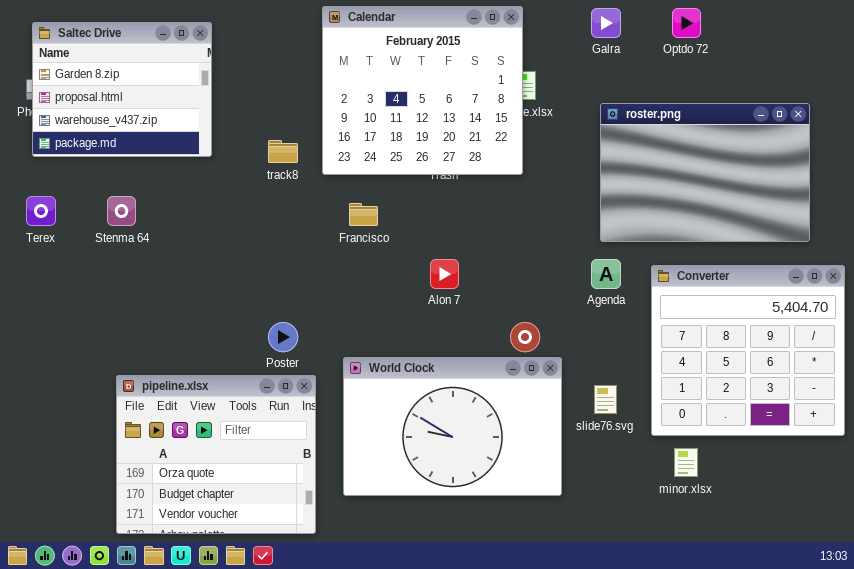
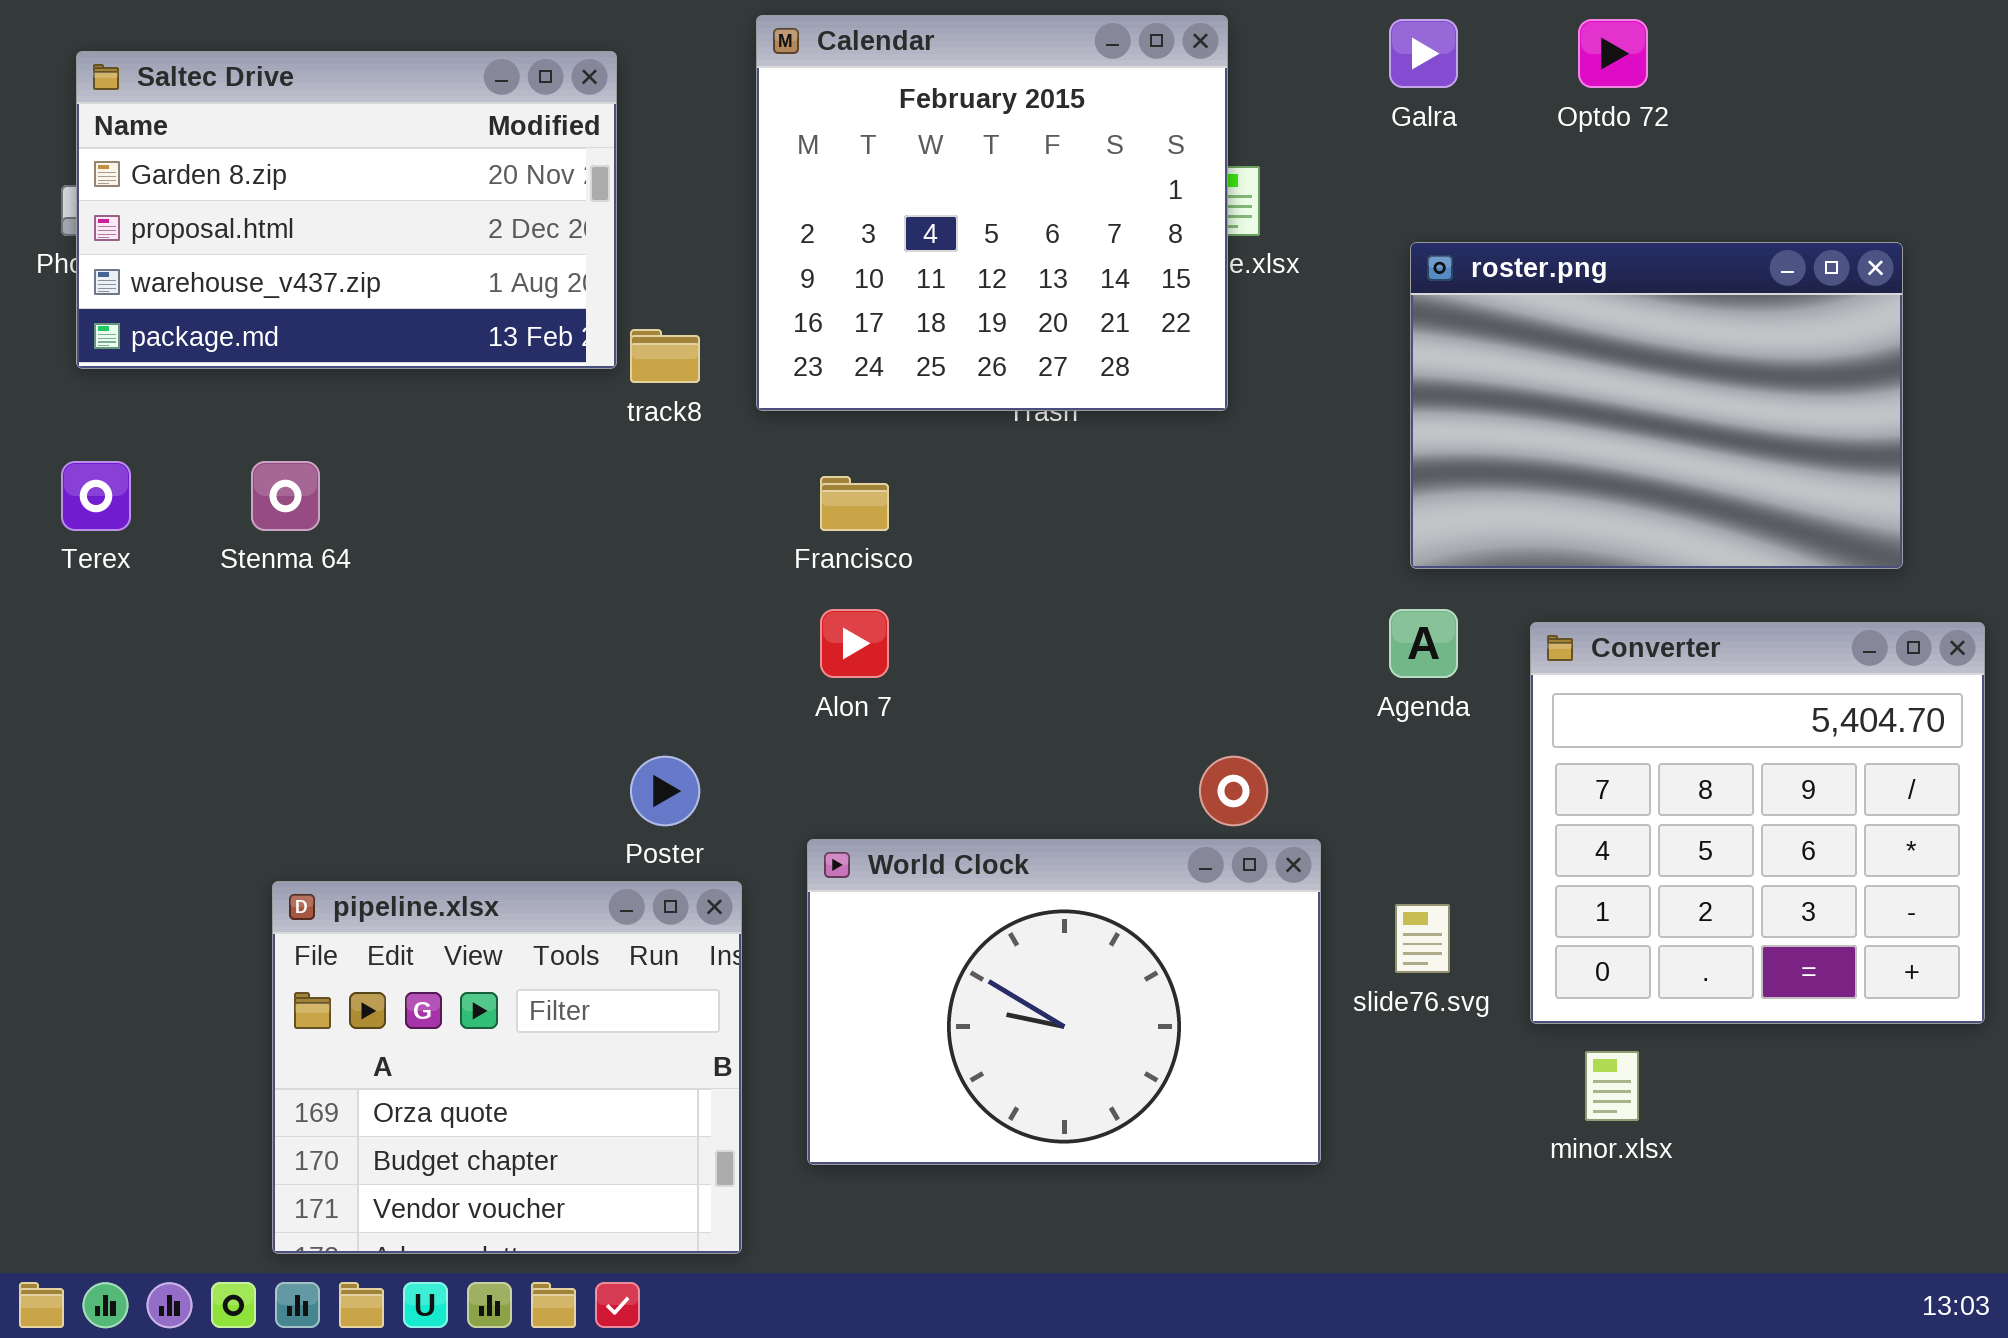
Saltec Drive: [32,22,212,157] -> [76,51,617,369], resized
Alon 7: [430,259,459,289] -> [820,609,889,678], moved

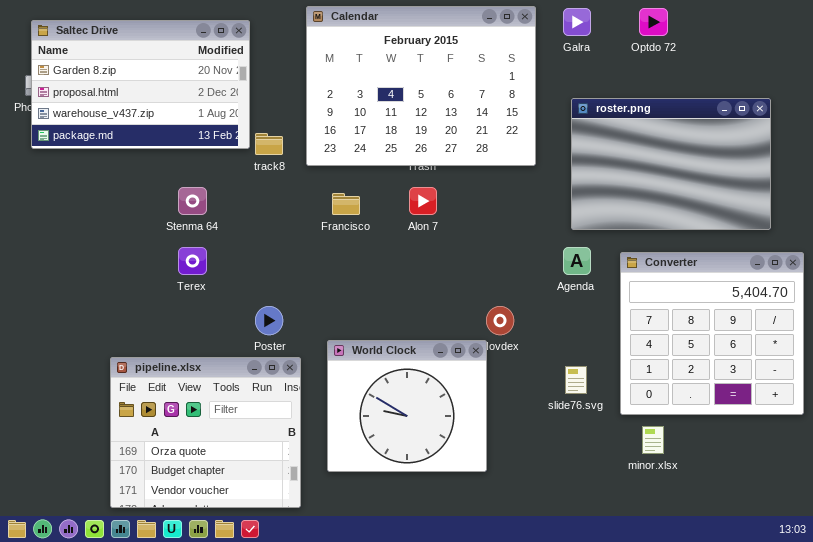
Calendar: [756,15,1228,411] -> [306,6,536,166], resized
Terex: [61,461,131,531] -> [178,247,207,275], moved
Stenma 64: [251,461,320,531] -> [178,187,207,215], moved
Alon 7: [820,609,889,678] -> [409,187,437,215], moved
World Clock: [807,839,1321,1165] -> [327,340,487,472], resized

